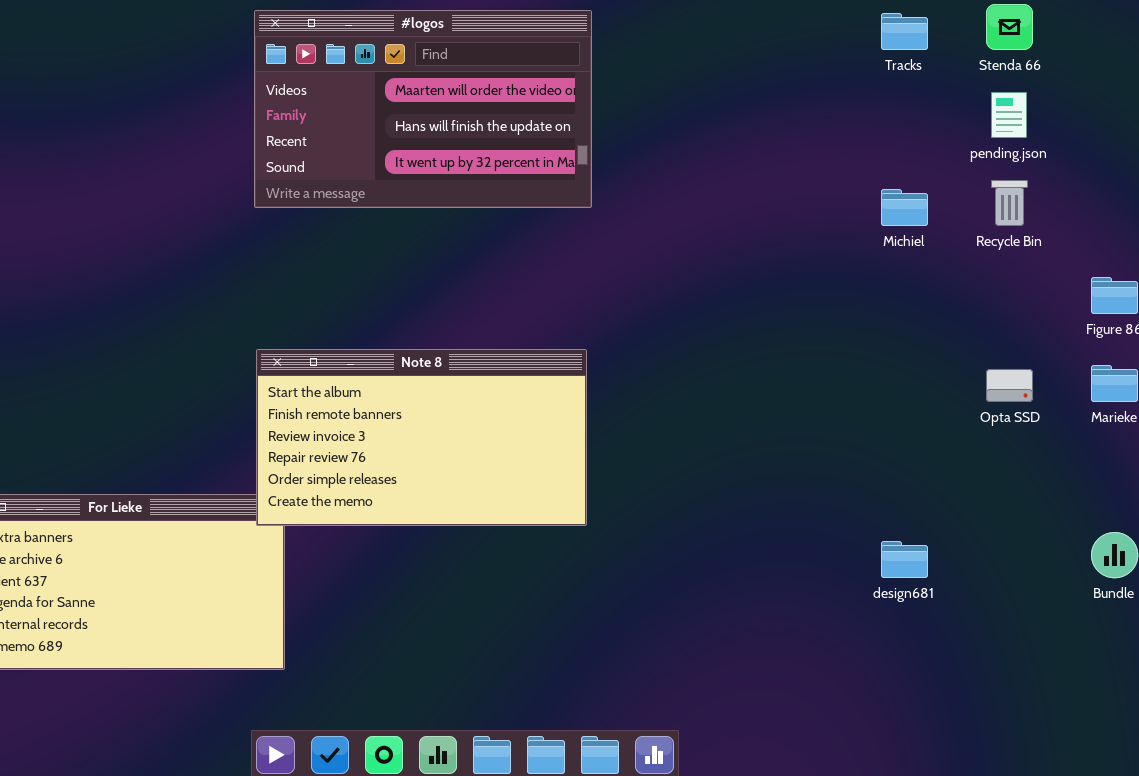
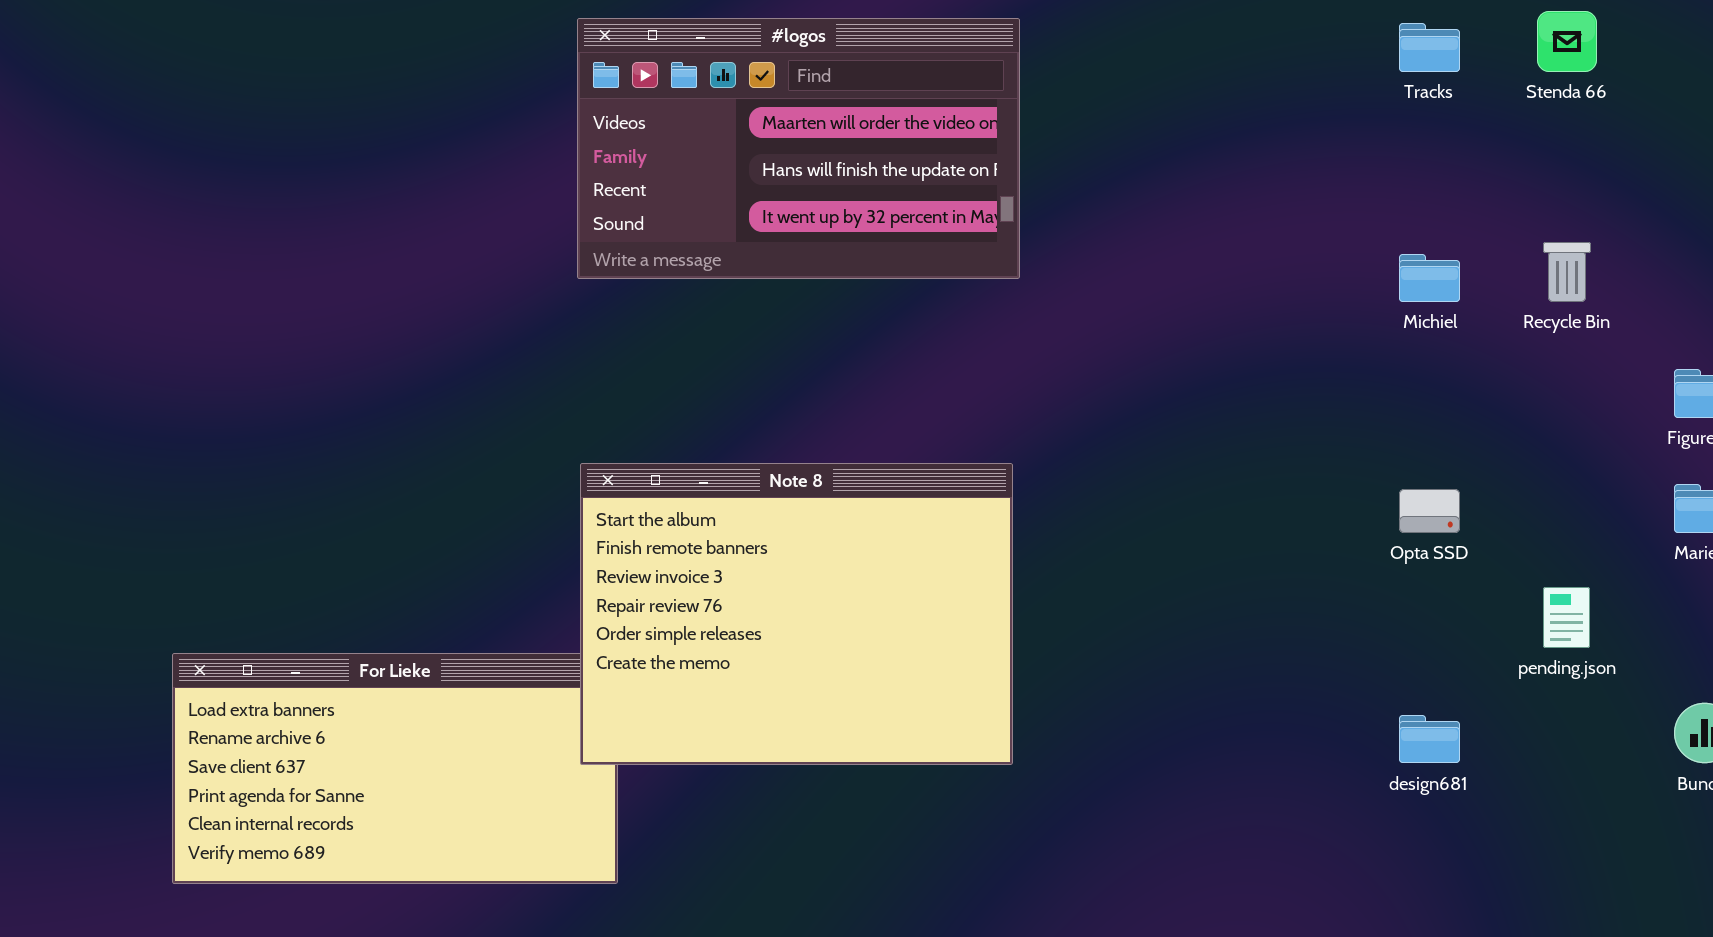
pending.json: [991,92,1027,138] -> [1543,587,1590,648], moved
Note 8: [256,349,587,526] -> [580,463,1013,765], resized
Opta SSD: [986,369,1033,402] -> [1399,489,1460,533], moved

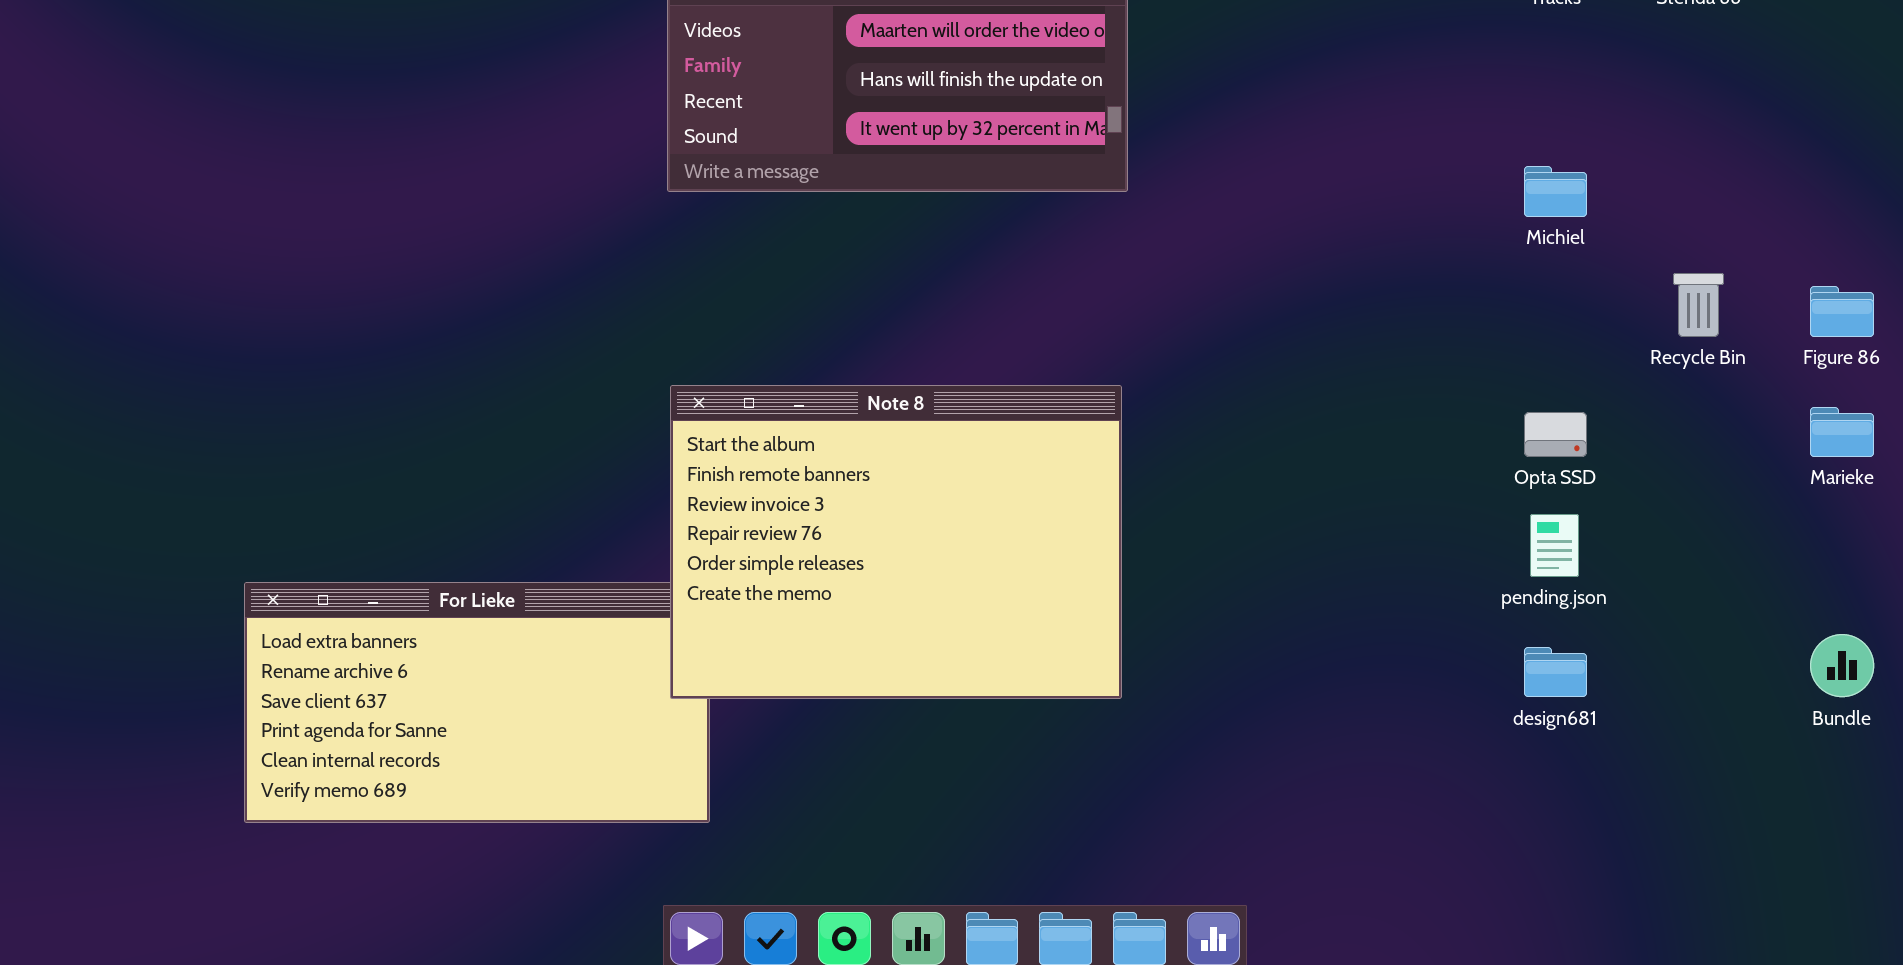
Recycle Bin: [1543,242,1591,302] -> [1673,273,1724,337], moved
pending.json: [1543,587,1590,648] -> [1530,514,1579,577], moved

